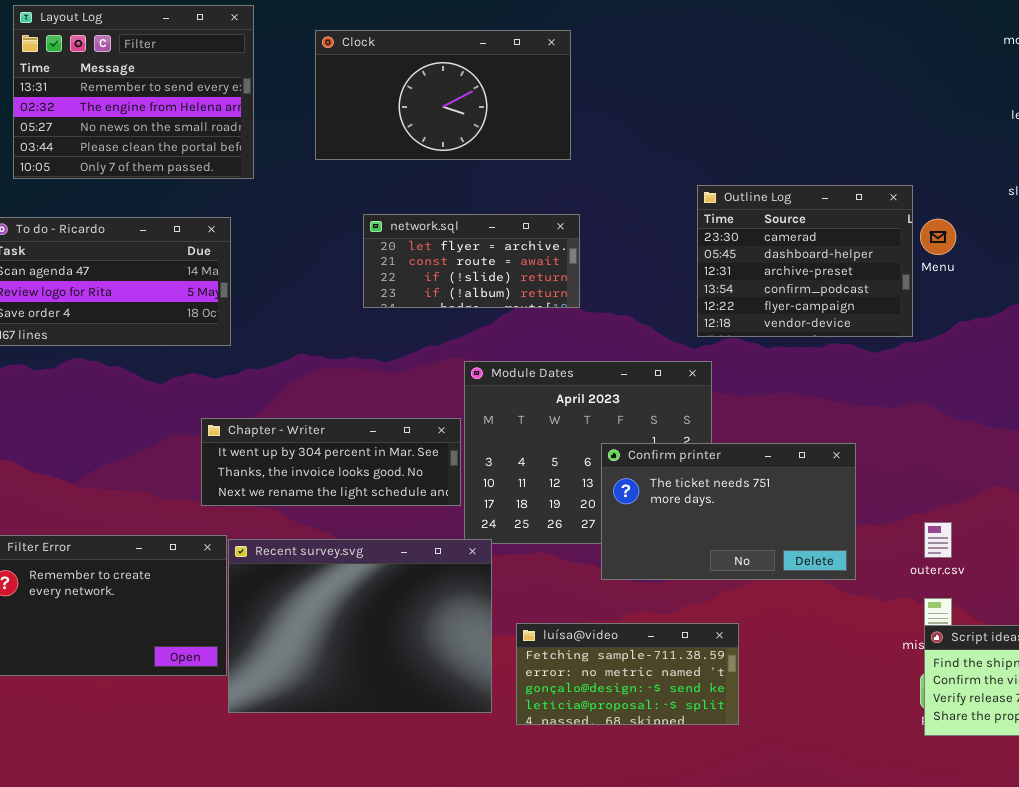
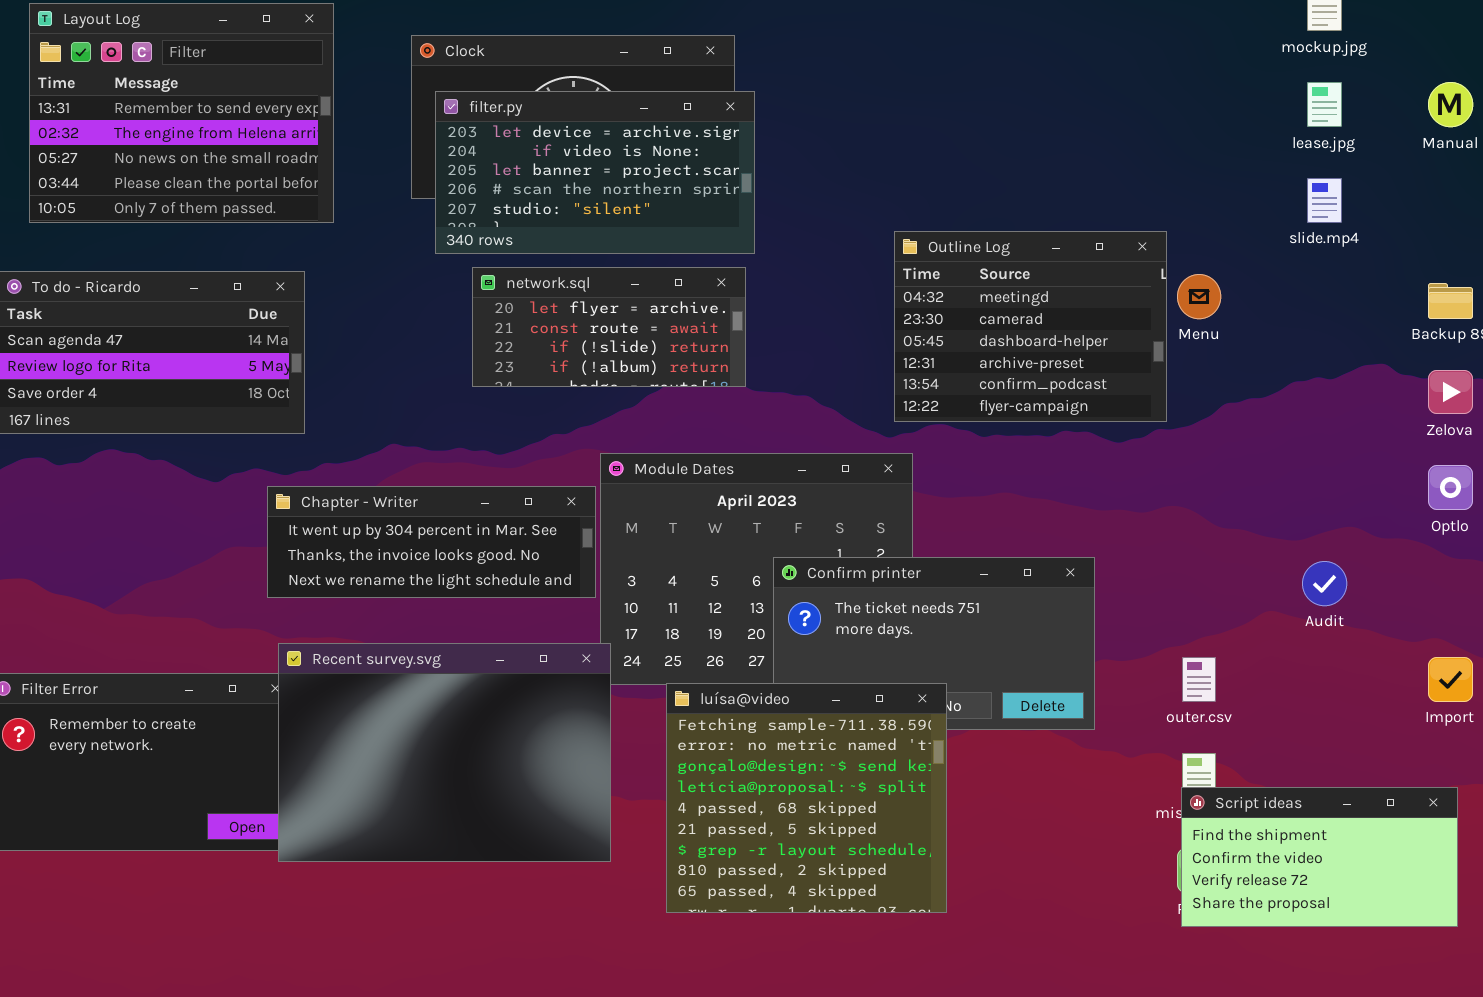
filter.py: none -> [435,91,755,254], opened
Outline Log: [697,185,913,337] -> [894,231,1167,422], scrolled up 1 row
Chapter - Writer: [201,418,461,506] -> [267,486,596,598], moved
Recent survey.svg: [228,539,492,713] -> [278,643,611,862], moved
luísa@video: [516,623,739,725] -> [666,683,947,913], resized

